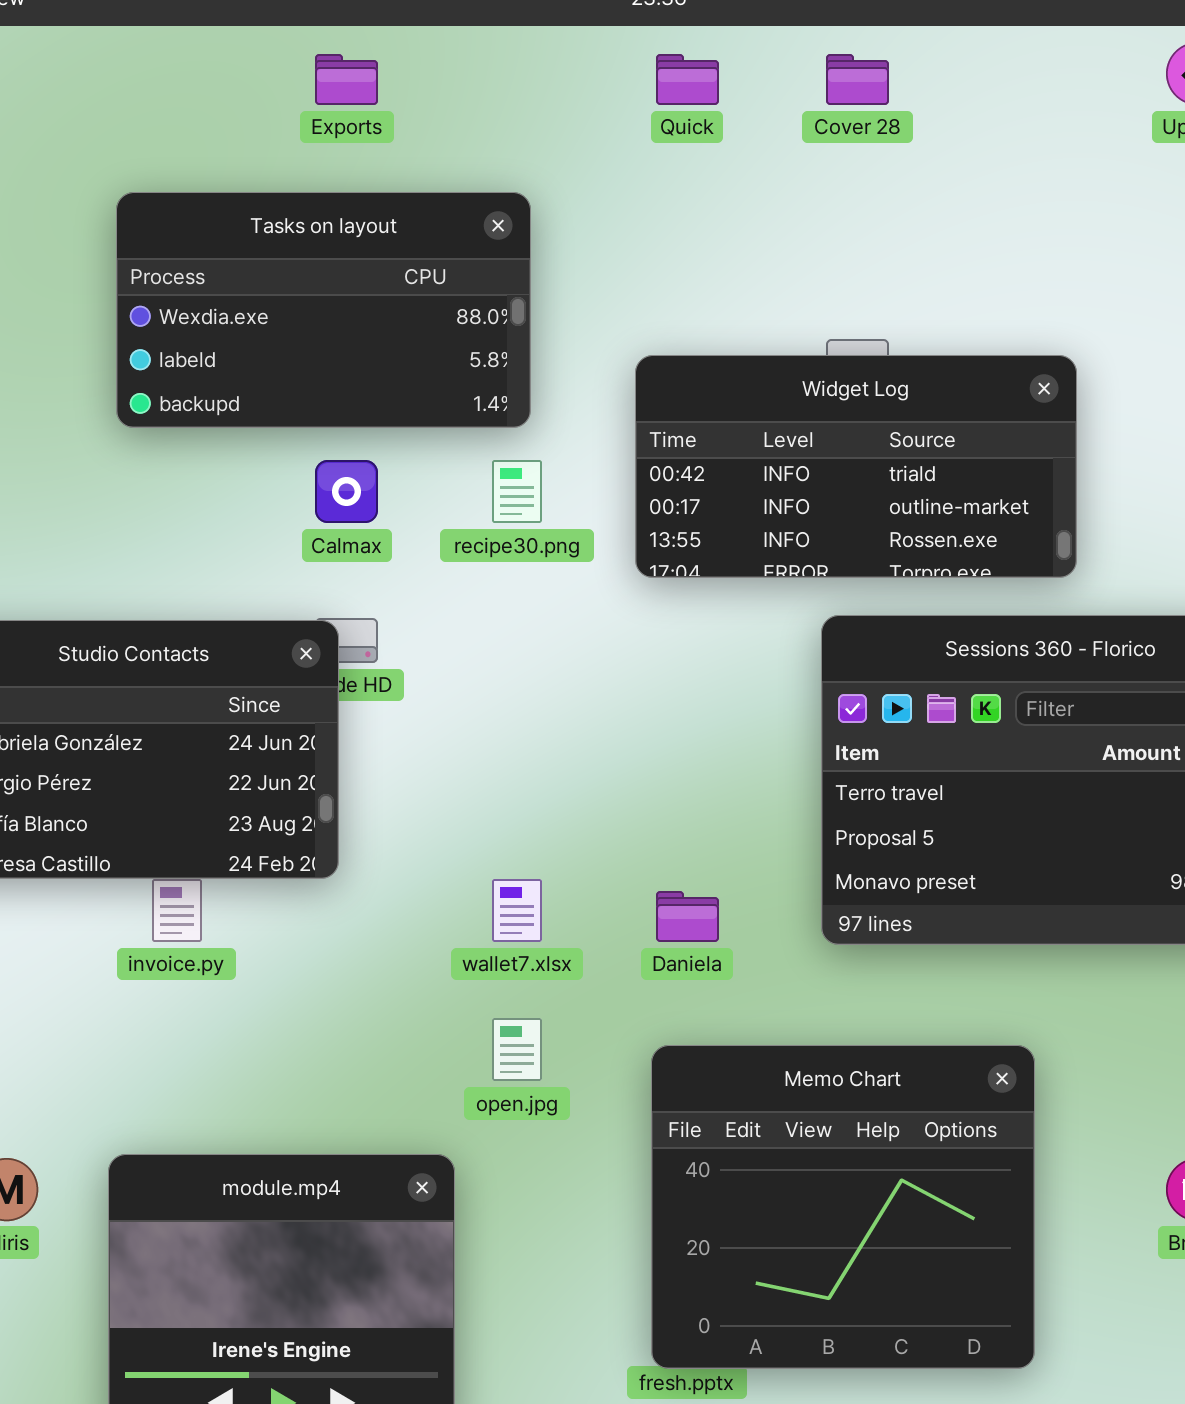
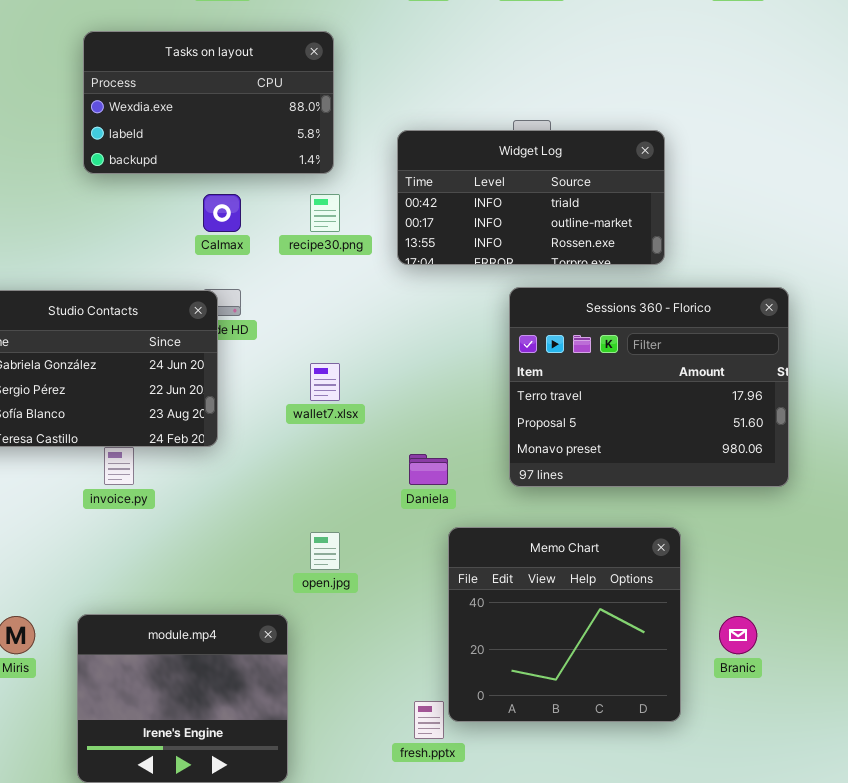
wallet7.xlsx: [492,879,542,942] -> [310,363,340,401], moved
Memo Chart: [651,1045,1035,1369] -> [448,527,681,722], moved

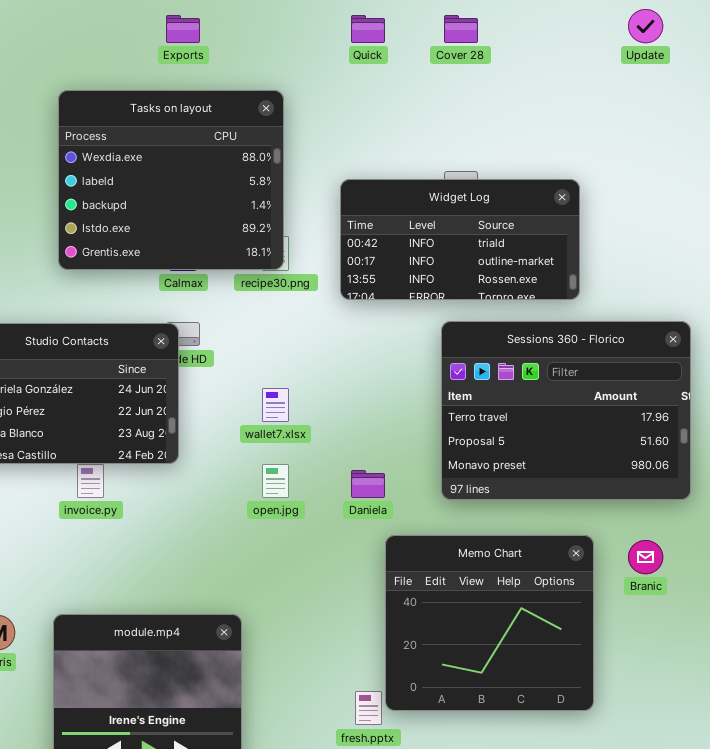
Tasks on layout: [83,31,334,174] -> [58,90,284,270], resized
open.jpg: [310,532,340,570] -> [262,464,289,498], moved
Branic: [719,616,757,654] -> [628,540,663,574], moved

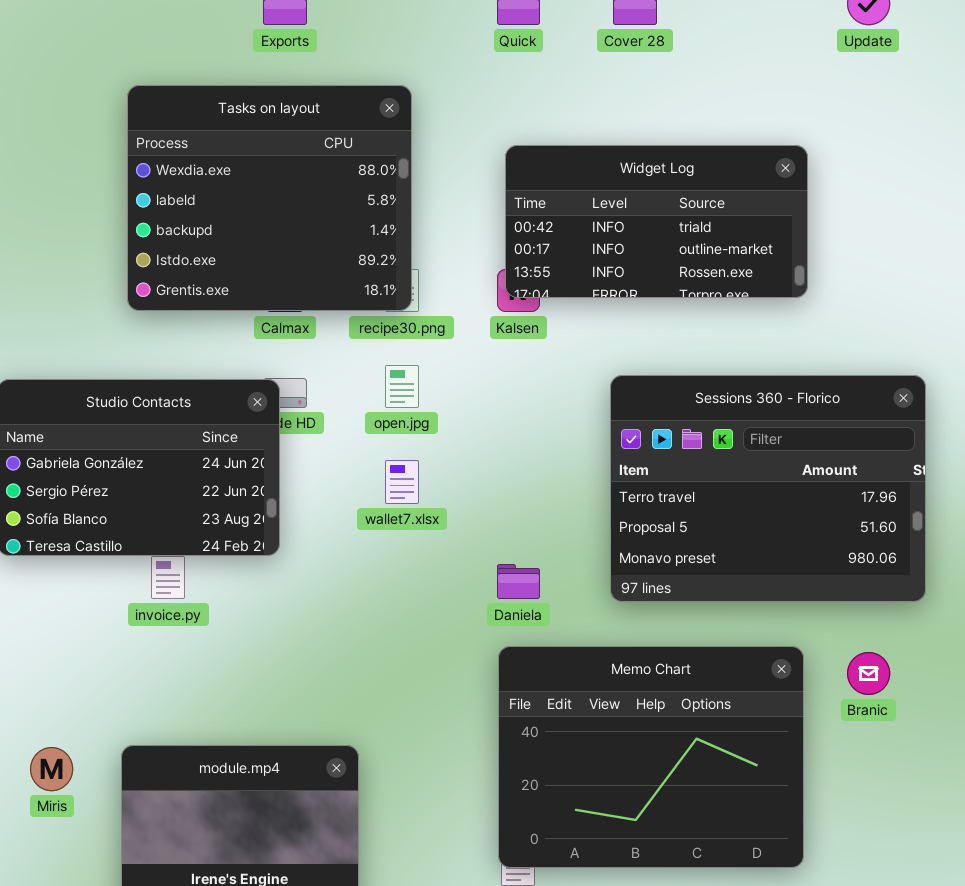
Widget Log: [340,179,580,300] -> [505,145,808,298], moved
open.jpg: [262,464,289,498] -> [385,365,419,408], moved
Memo Chart: [385,535,594,711] -> [498,646,804,868], resized

